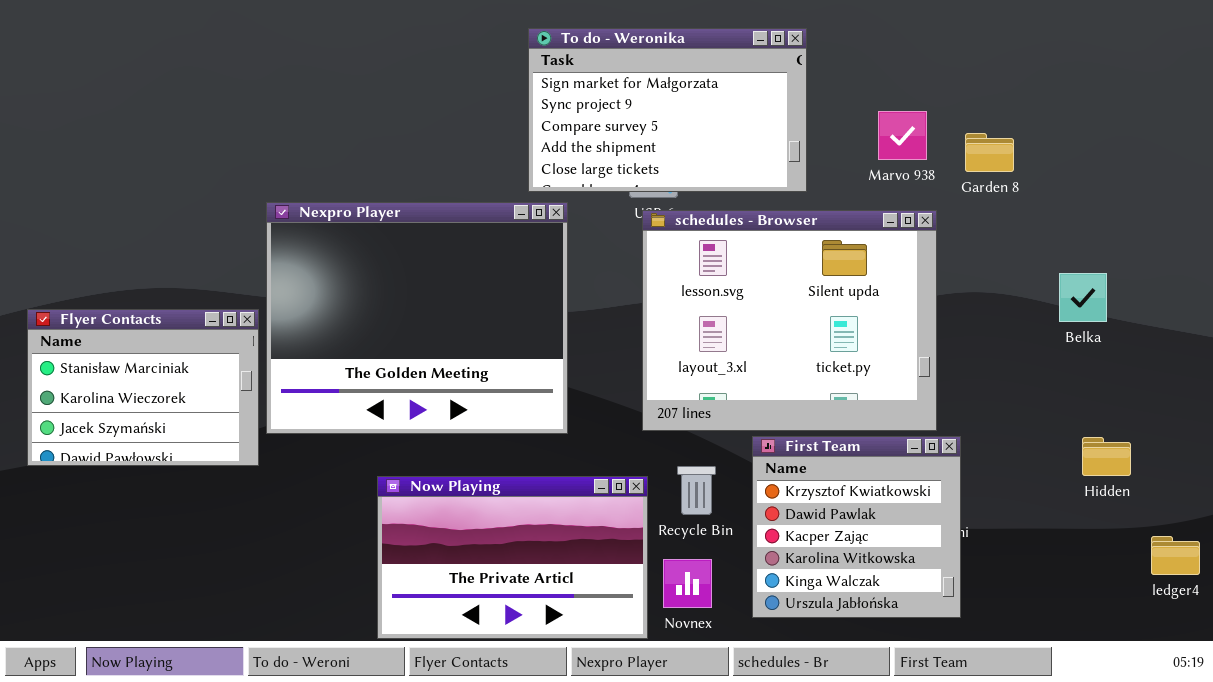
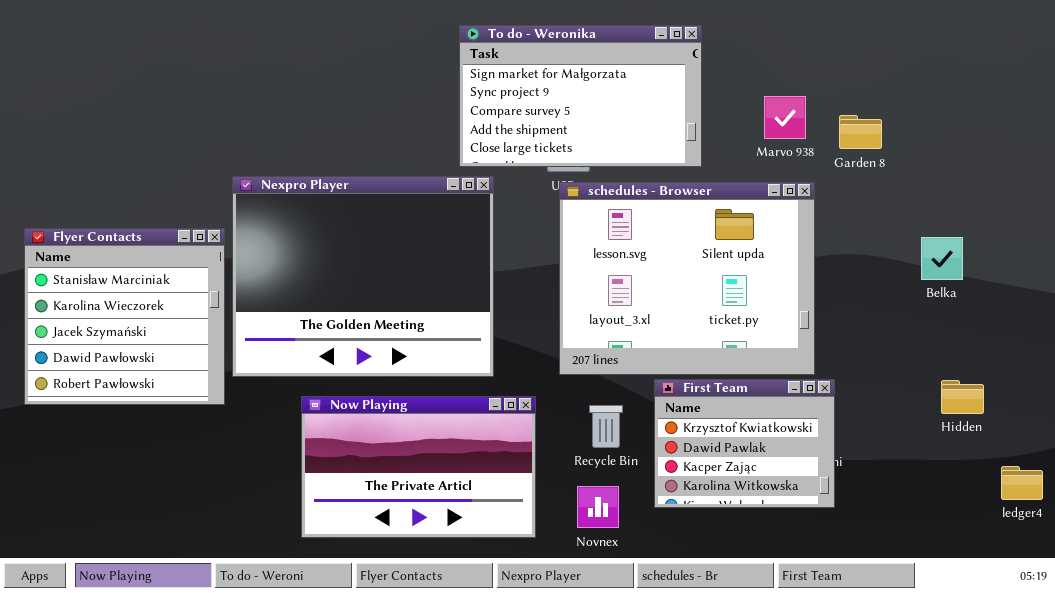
Flyer Contacts: [27,309,259,466] -> [24,228,225,405], resized
First Team: [752,436,961,618] -> [654,379,835,508], resized
Now Playing: [377,476,648,639] -> [301,396,536,538], moved

